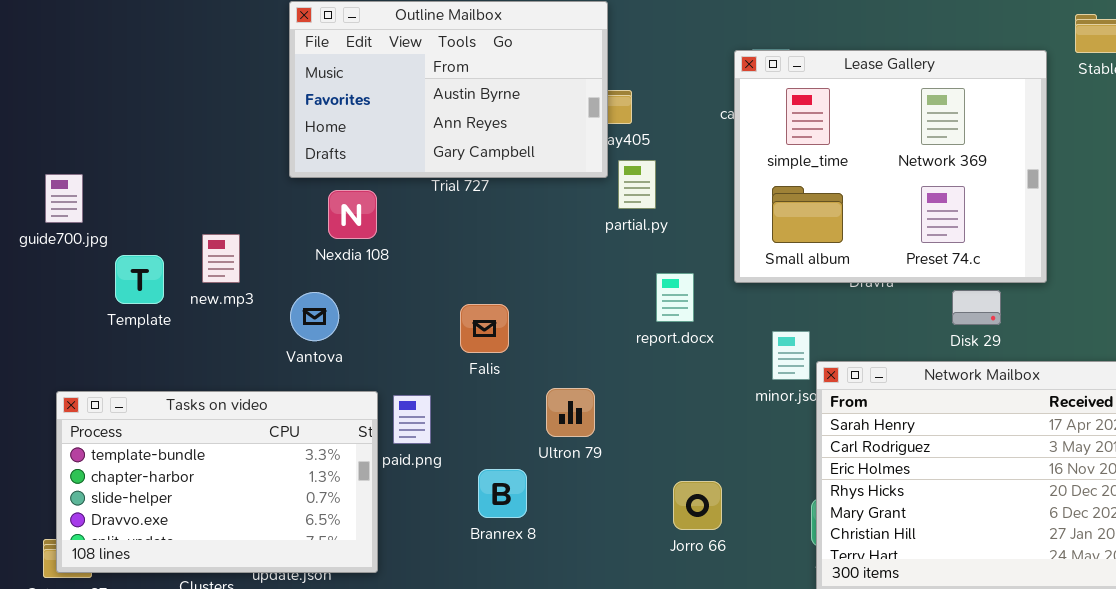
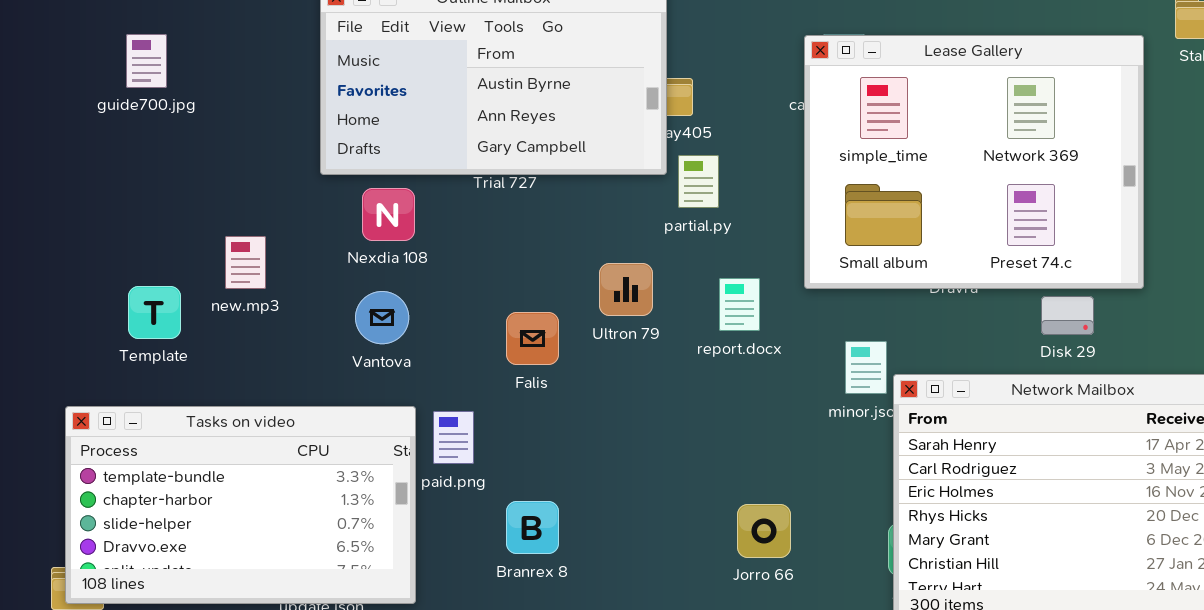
guide700.jpg: [45,174,83,223] -> [126,34,167,88], moved
Template: [115,255,164,304] -> [128,286,181,339], moved
Vantova: [290,292,339,341] -> [355,291,409,344], moved
Ultron 79: [546,388,595,437] -> [599,263,653,316], moved
Branrex 8: [478,469,527,518] -> [506,501,559,554], moved

